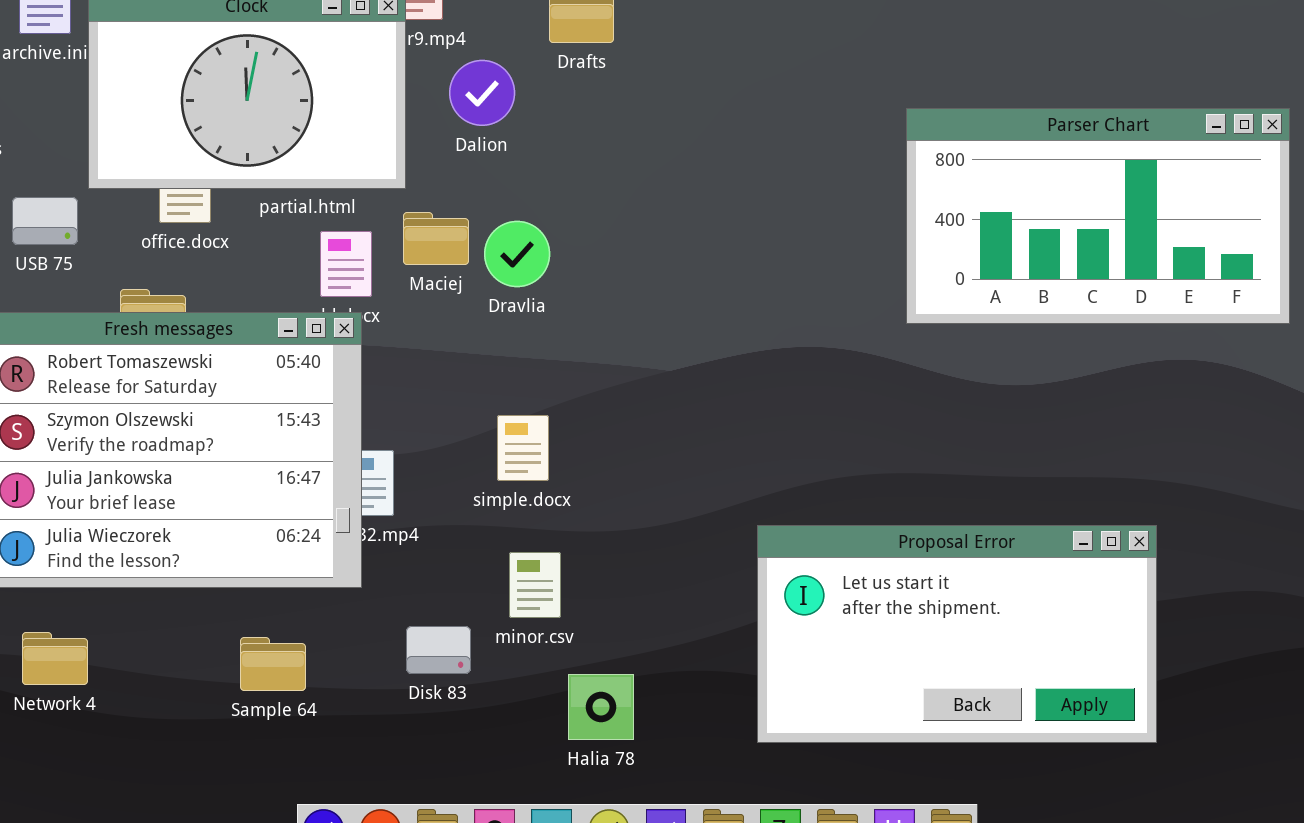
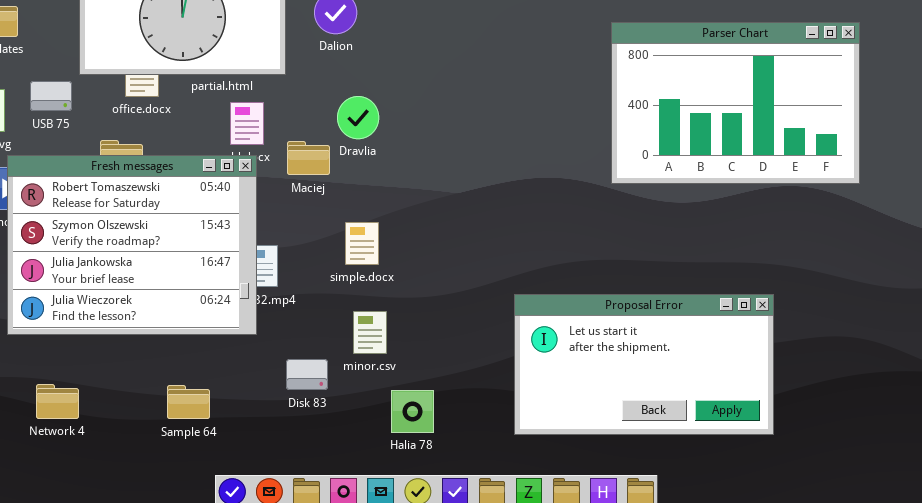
Parser Chart: [906,108,1290,324] -> [611,22,860,184], resized
Maciej: [403,212,469,265] -> [287,141,330,175], moved
Network 4: [22,632,88,685] -> [36,384,79,419], moved
Sample 64: [240,637,306,691] -> [167,385,210,419], moved

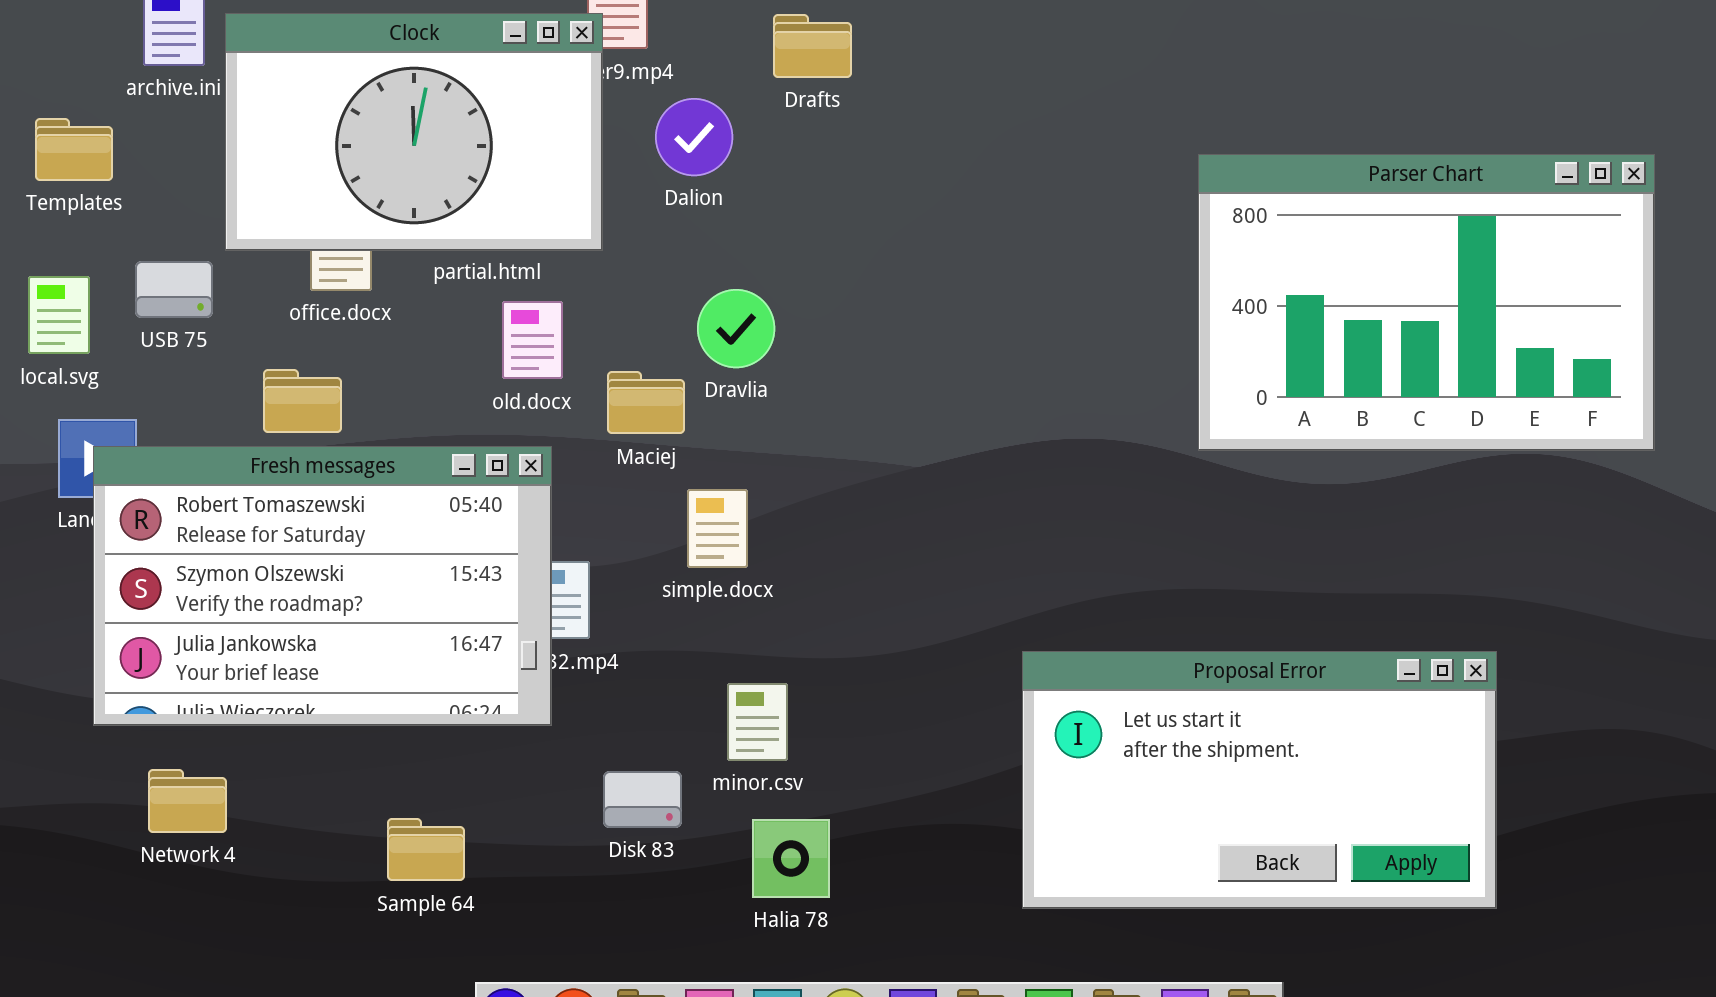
Fresh messages: [7,155,257,335] -> [93,446,552,726], resized
simple.docx: [345,222,379,265] -> [687,489,748,568], moved
Network 4: [36,384,79,419] -> [148,769,227,833], moved
Halia 78: [391,390,434,433] -> [752,819,830,898], moved

